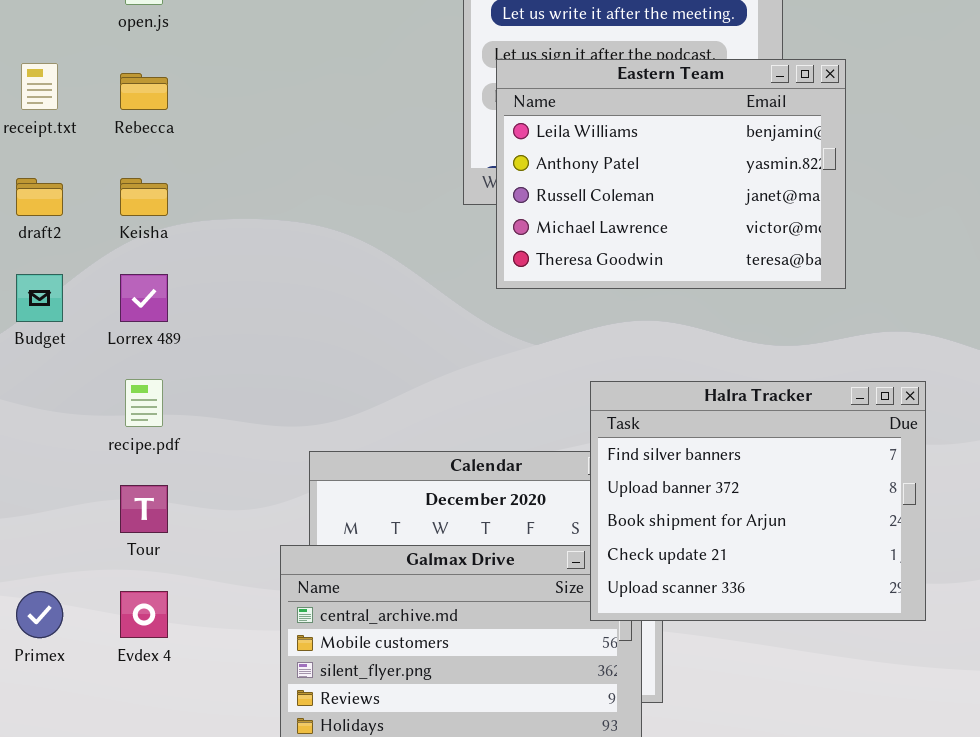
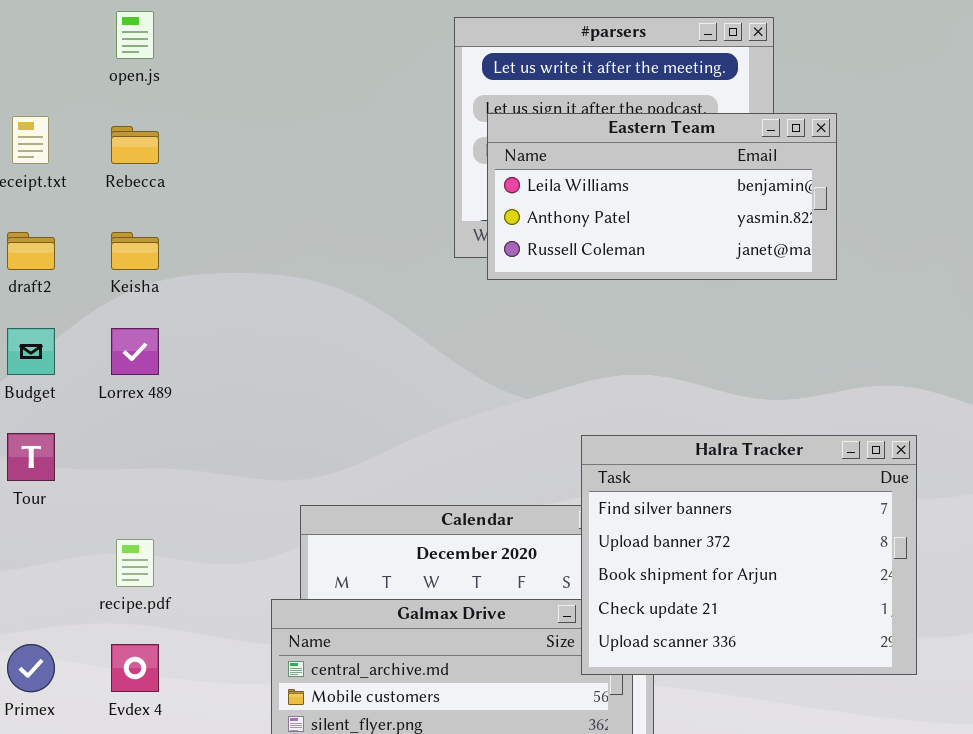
Eastern Team: [496,59,846,289] -> [487,113,837,280], resized
recipe.pdf: [125,379,163,427] -> [116,539,154,587], moved
Tour: [120,485,168,533] -> [7,433,55,481], moved

